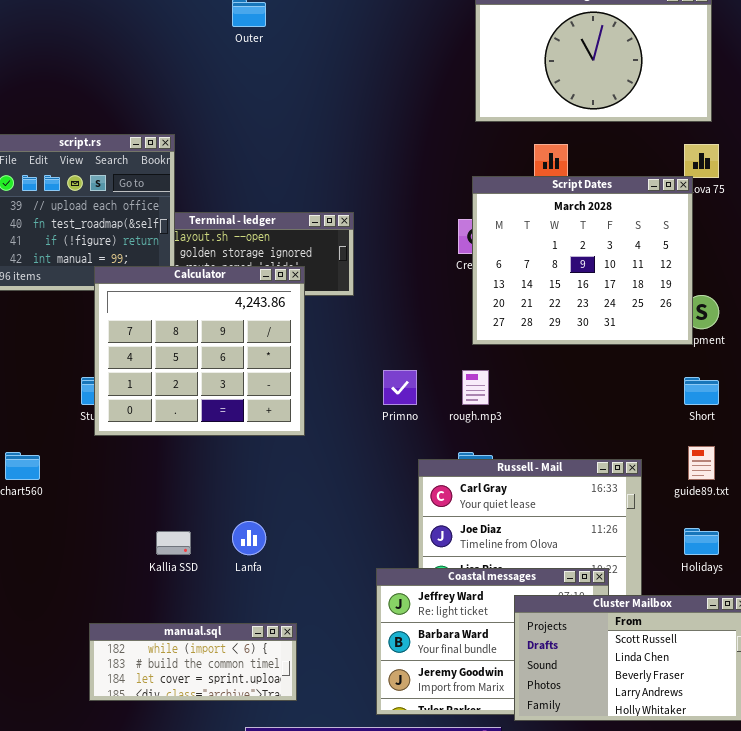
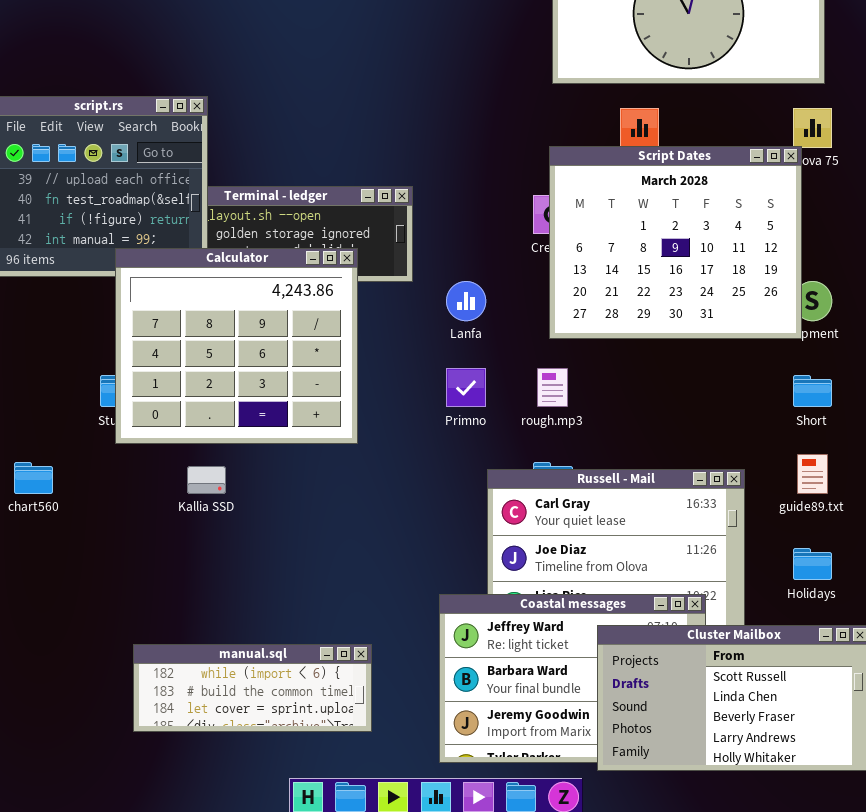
Lanfa: [232,521,266,555] -> [446,281,486,321], moved
Kallia SSD: [156,531,191,555] -> [187,466,226,494], moved
manual.sql: [89,623,297,701] -> [133,644,372,732], moved

